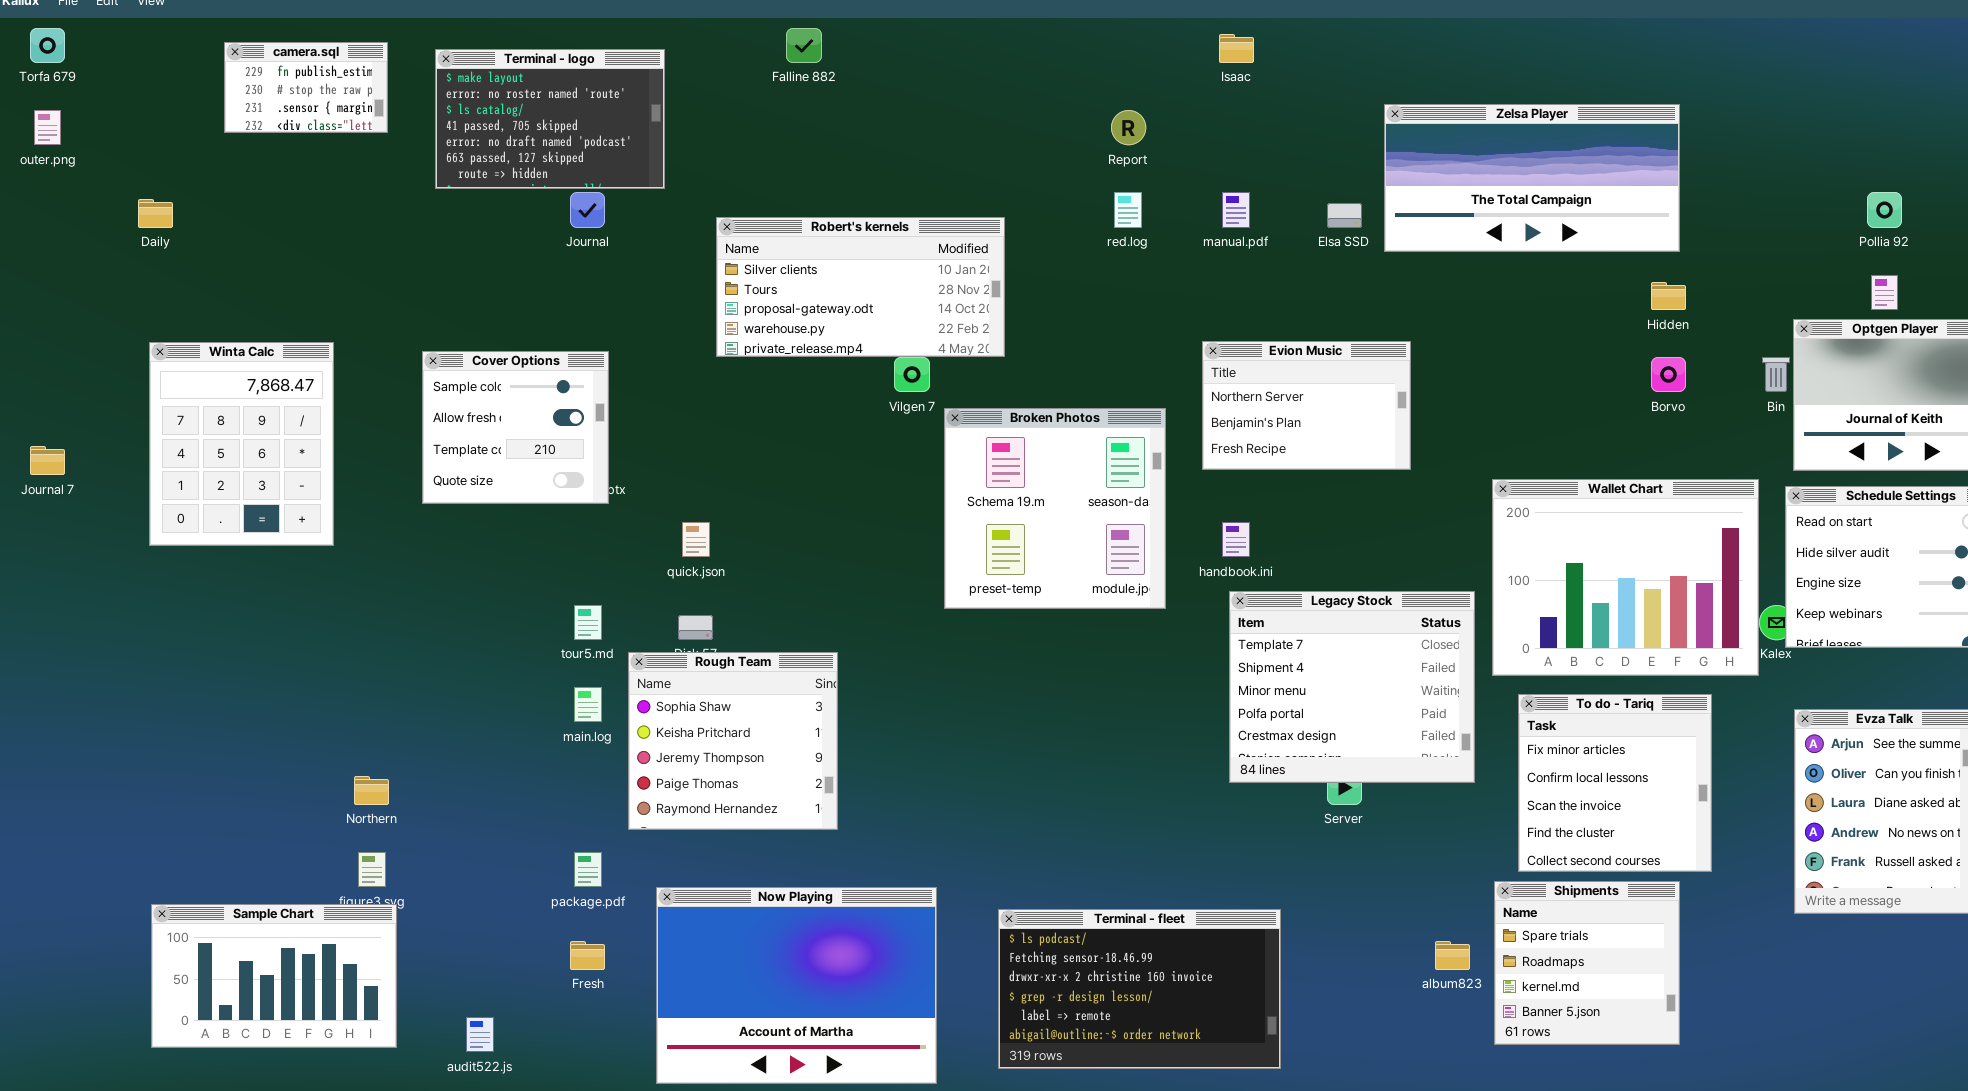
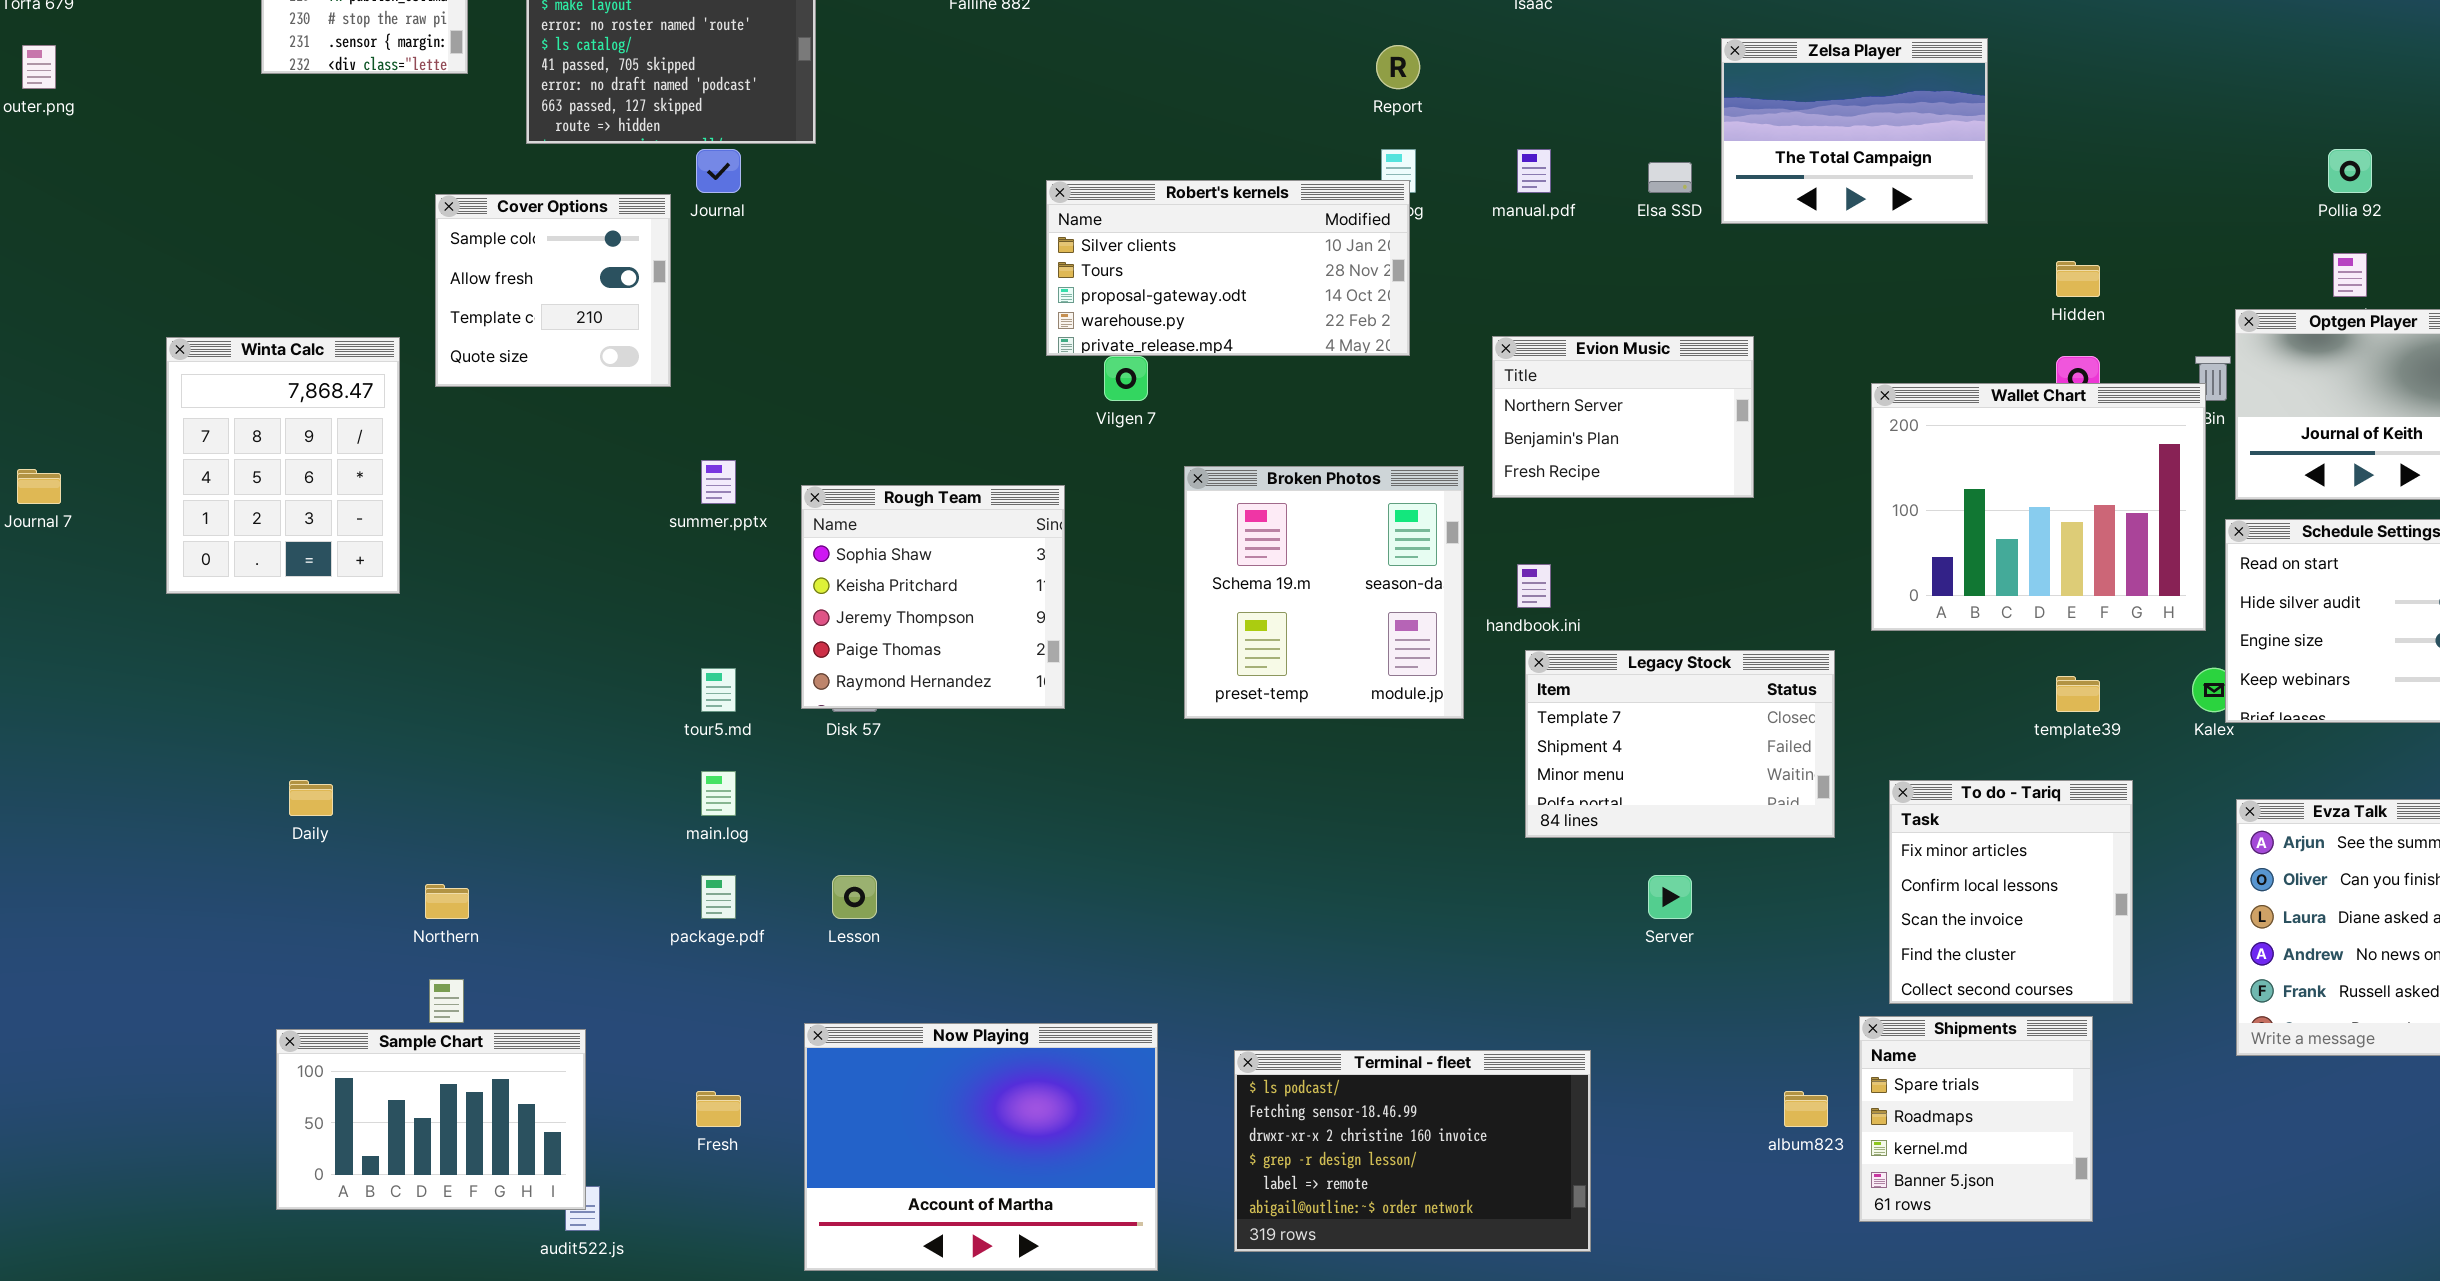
Zelsa Player: [1384,104,1680,252] -> [1721,38,1988,224], resized
Daily: [138,199,173,228] -> [289,780,333,816], moved
Robert's kernels: [716,217,1005,357] -> [1046,180,1410,356], moved
Cover Options: [422,351,609,504] -> [435,194,671,387], moved
Broken Photos: [944,408,1166,609] -> [1184,466,1464,719], moved
Wallet Chart: [1492,479,1759,676] -> [1871,383,2206,631], moved
Legacy Stock: [1229,591,1475,783] -> [1525,650,1835,838], resized
Rough Team: [628,652,838,830] -> [801,485,1065,709], moved
package.pdf: [574,852,602,887] -> [701,875,736,919], moved
Sample Chart: [151,904,397,1048] -> [276,1029,586,1210], moved

